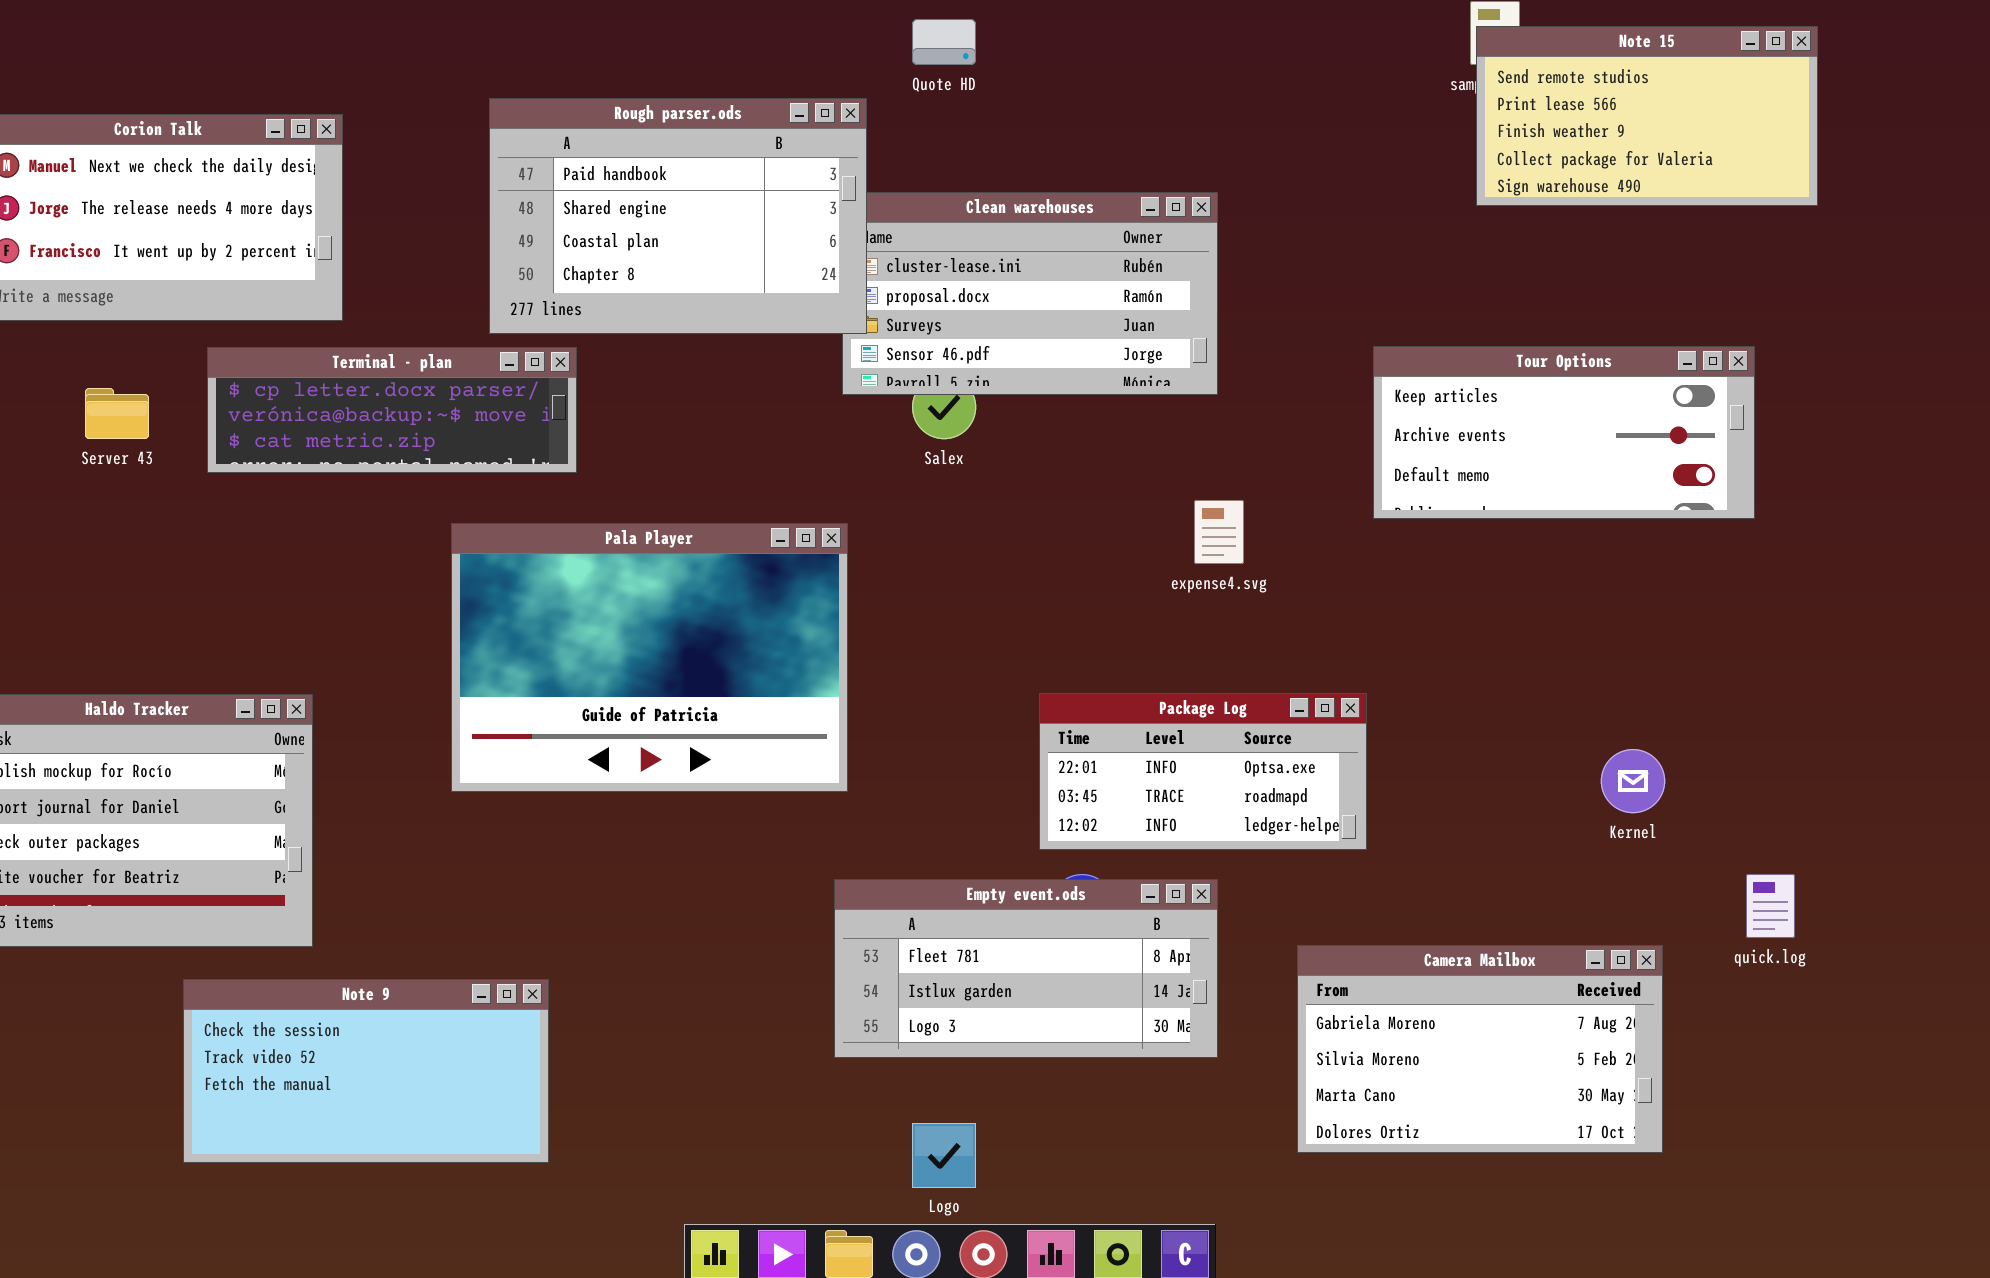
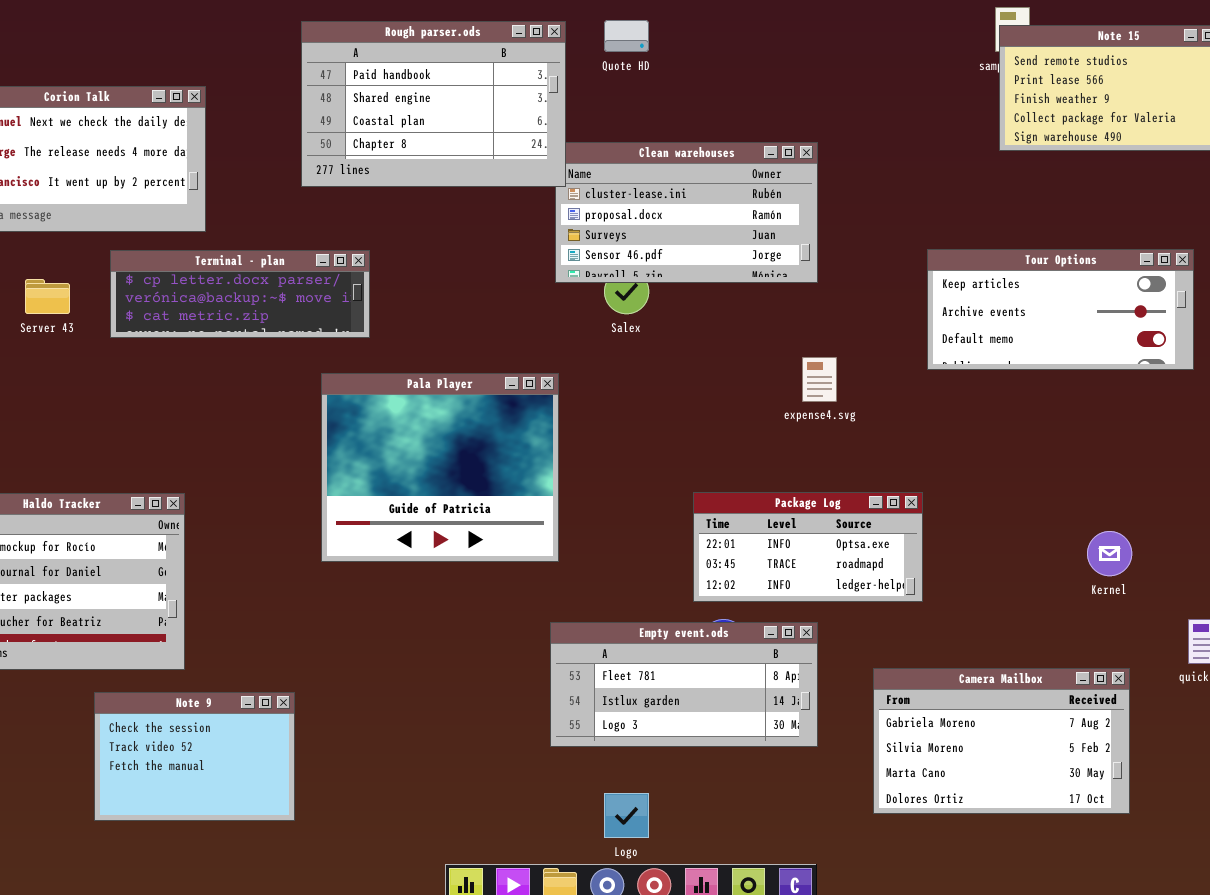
Rough parser.ods: [489,98,867,334] -> [301,21,566,187], moved
Pala Player: [451,523,848,792] -> [321,373,559,562], resized
Note 9: [183,979,549,1163] -> [94,692,295,821], resized

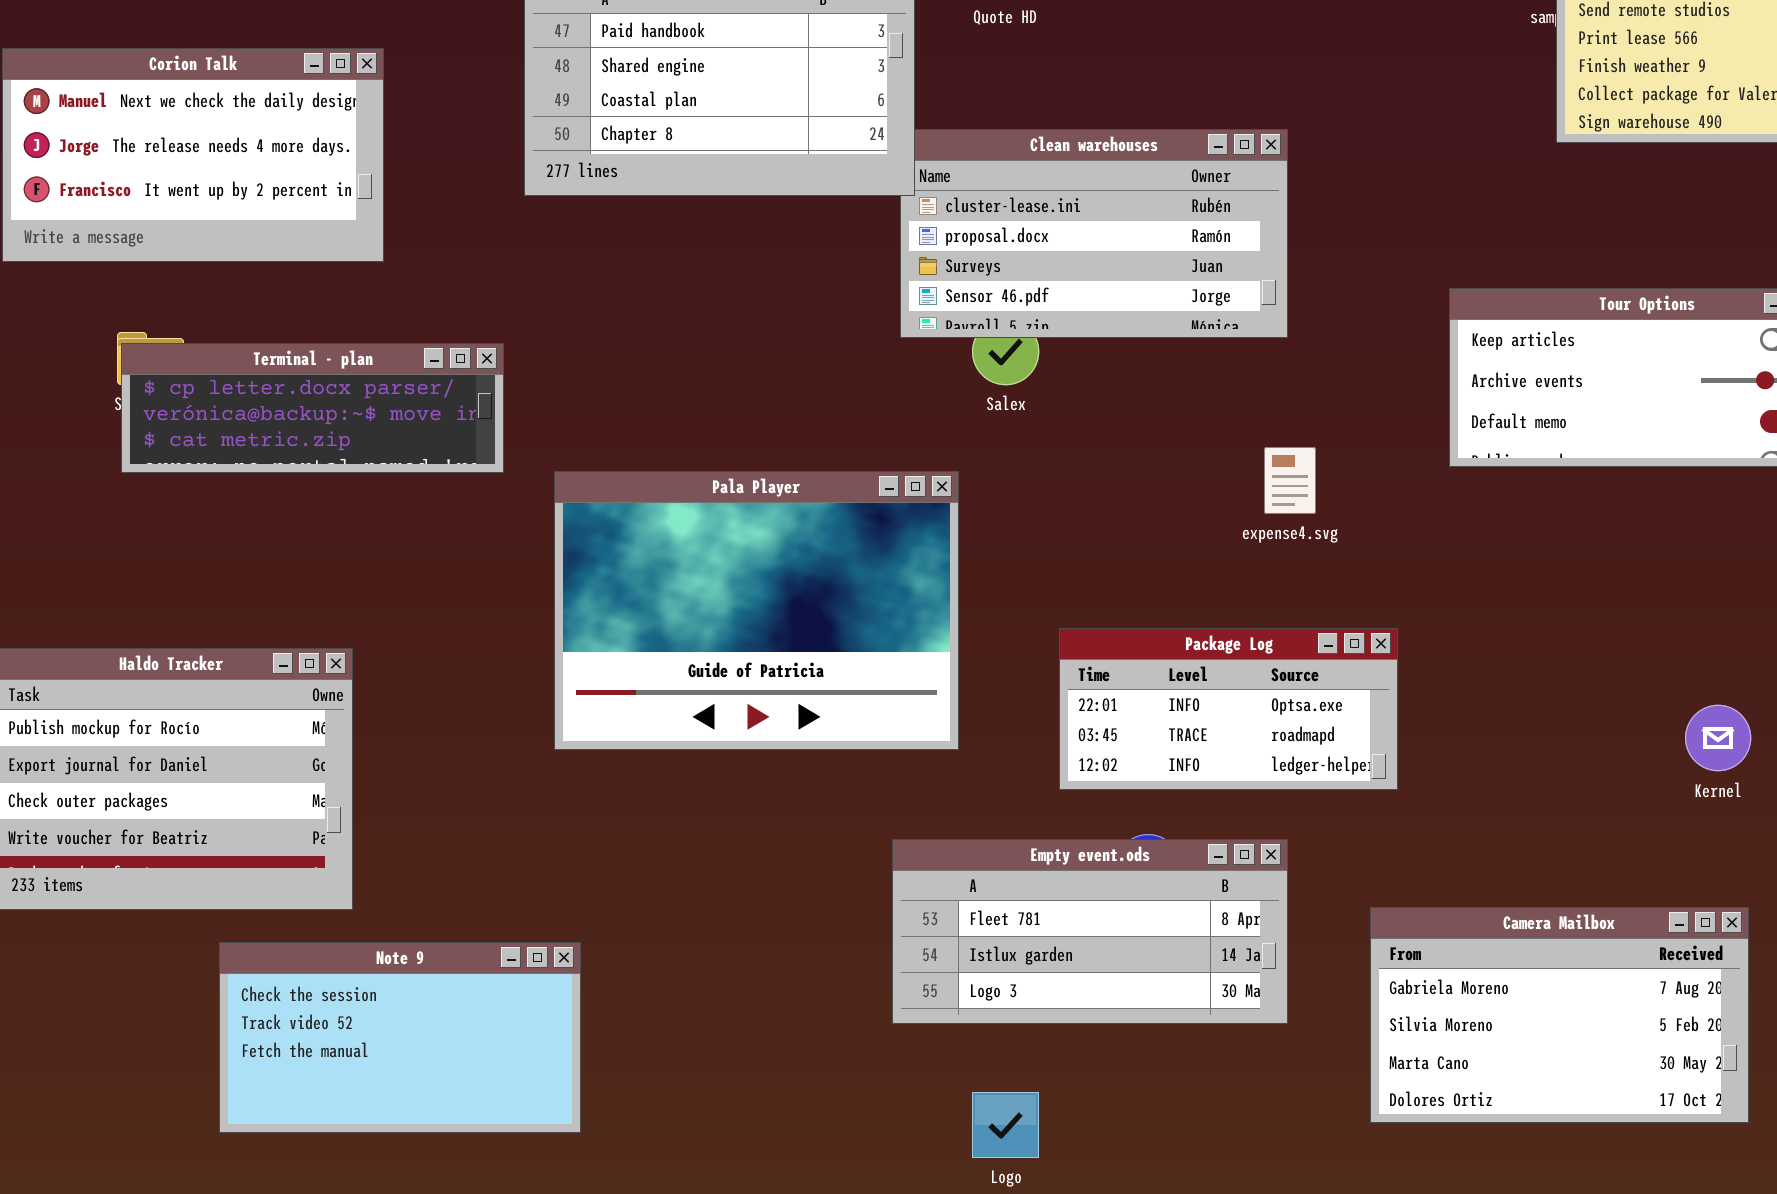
Terminal - plan: [110,250,370,338] -> [121,343,504,473], moved
Pala Player: [321,373,559,562] -> [554,471,959,750], resized
Package Log: [693,492,923,602] -> [1059,628,1398,790], moved
Note 9: [94,692,295,821] -> [219,942,581,1133], resized

